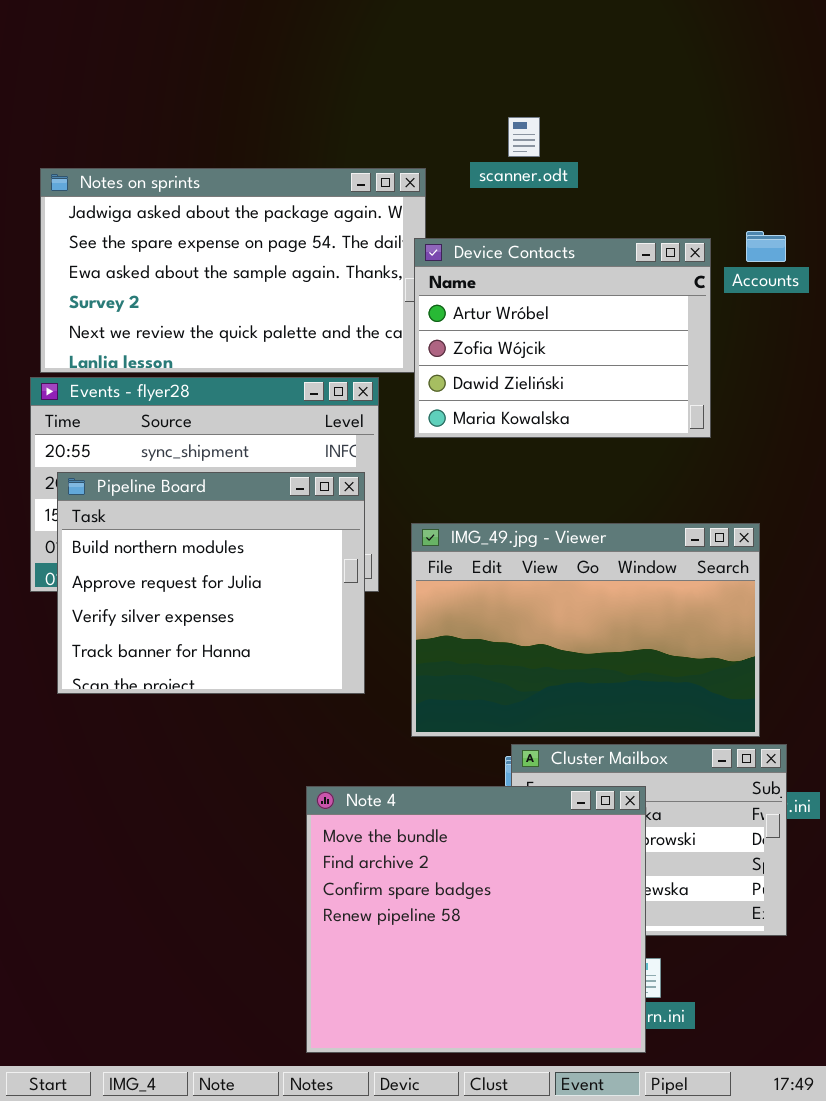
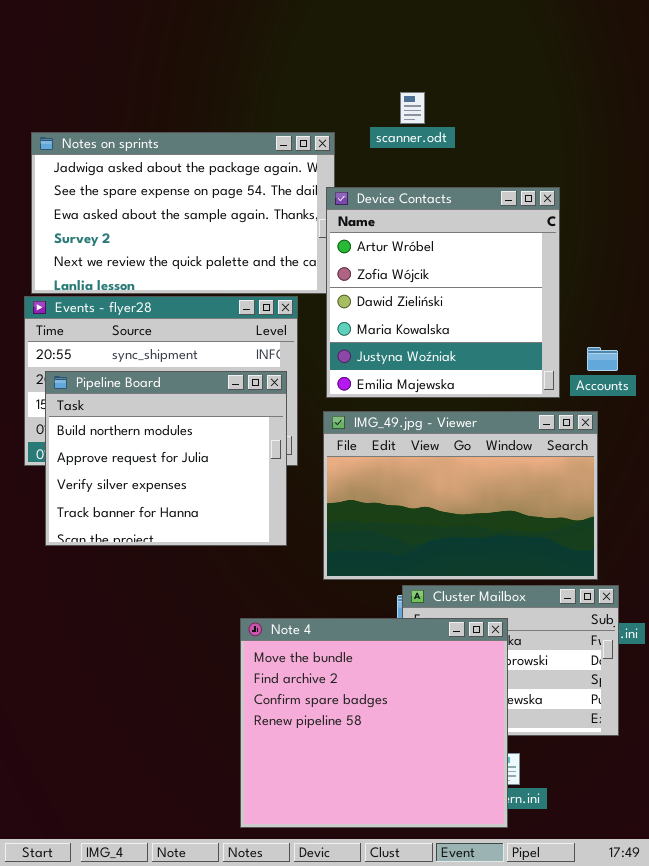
Accounts: [746,231,786,262] -> [587,347,618,371], moved
Device Contacts: [414,238,711,438] -> [326,187,560,398], resized

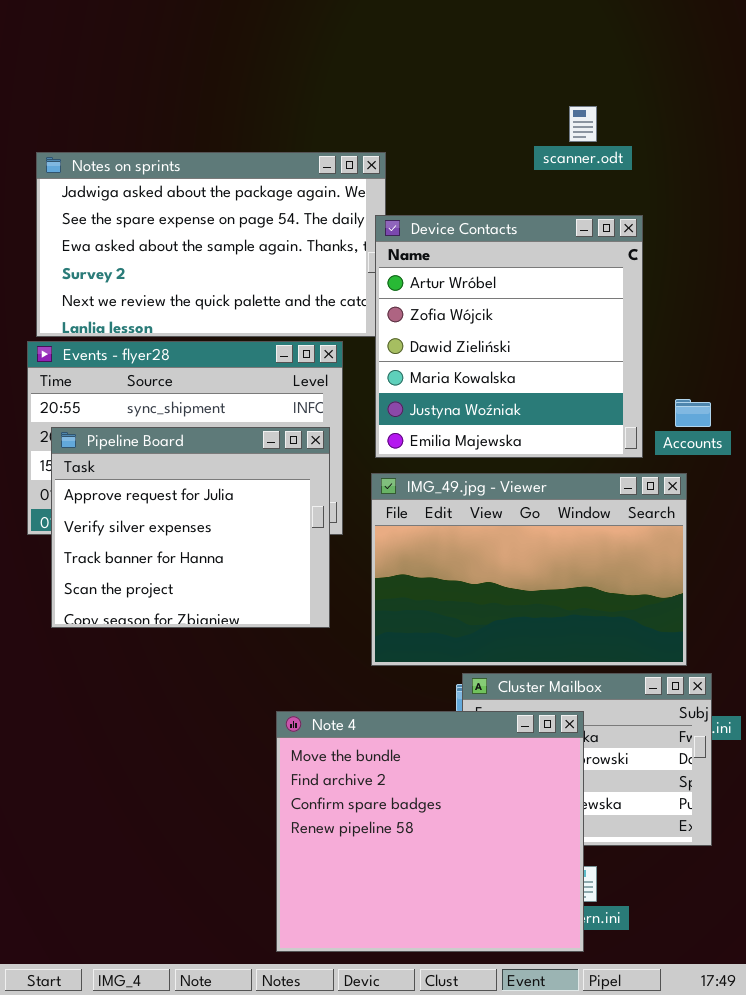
scanner.odt: [400,92,425,124] -> [569,106,597,142], moved
Pipeline Board: [45,371,287,546] -> [51,427,330,628], scrolled down 1 row

